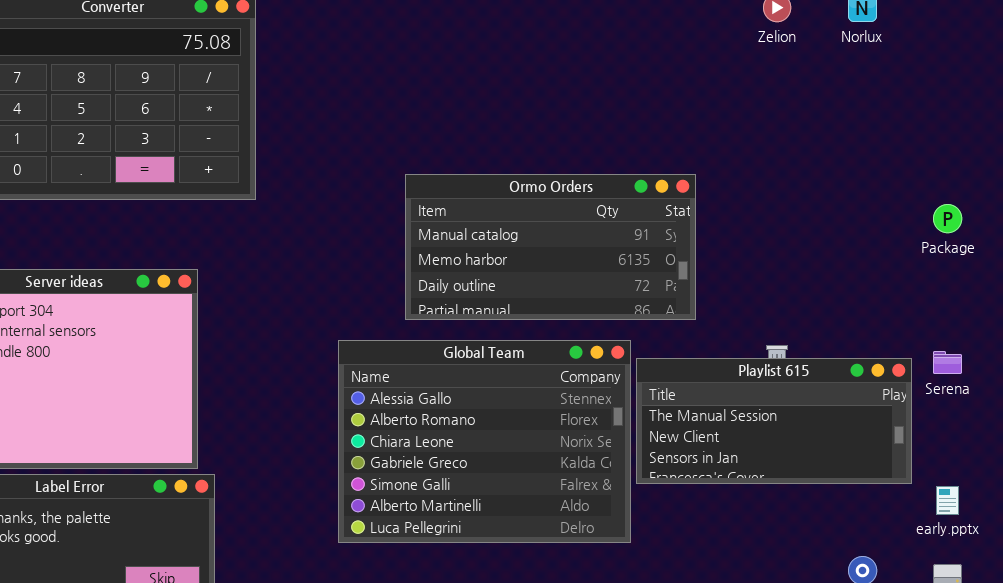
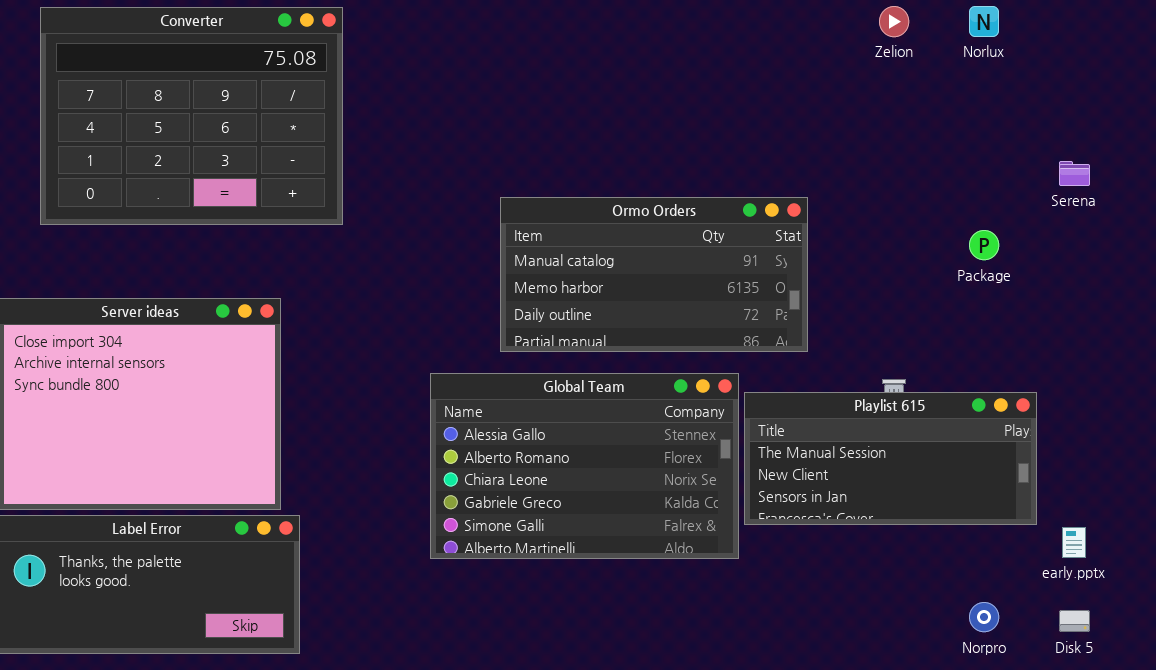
Package: [933,204,962,233] -> [969,230,999,260], moved
Global Team: [338,340,631,543] -> [430,373,739,559], resized
Serena: [933,351,962,374] -> [1059,161,1090,186], moved

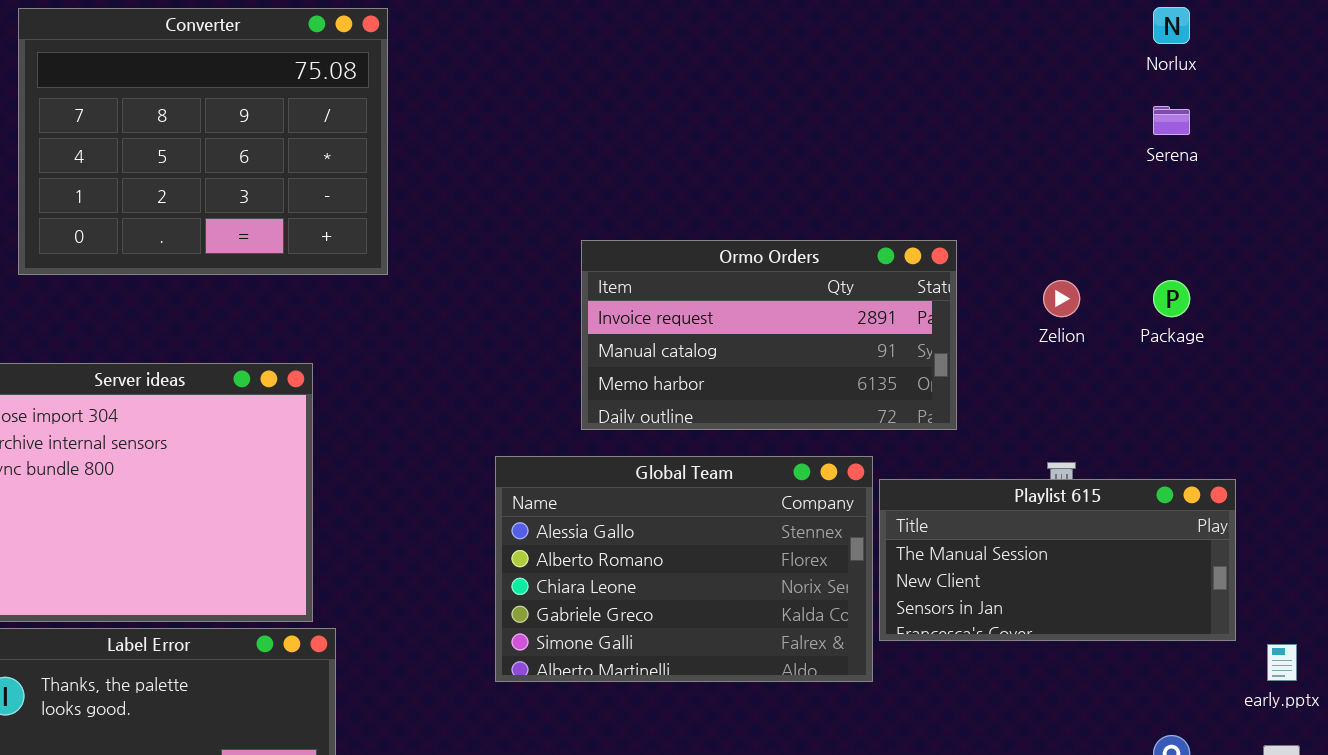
Zelion: [879,6,909,37] -> [1043,280,1080,317], moved
Serena: [1059,161,1090,186] -> [1153,106,1190,135], moved
Ormo Orders: [500,197,808,352] -> [581,240,957,430], scrolled up 1 row

